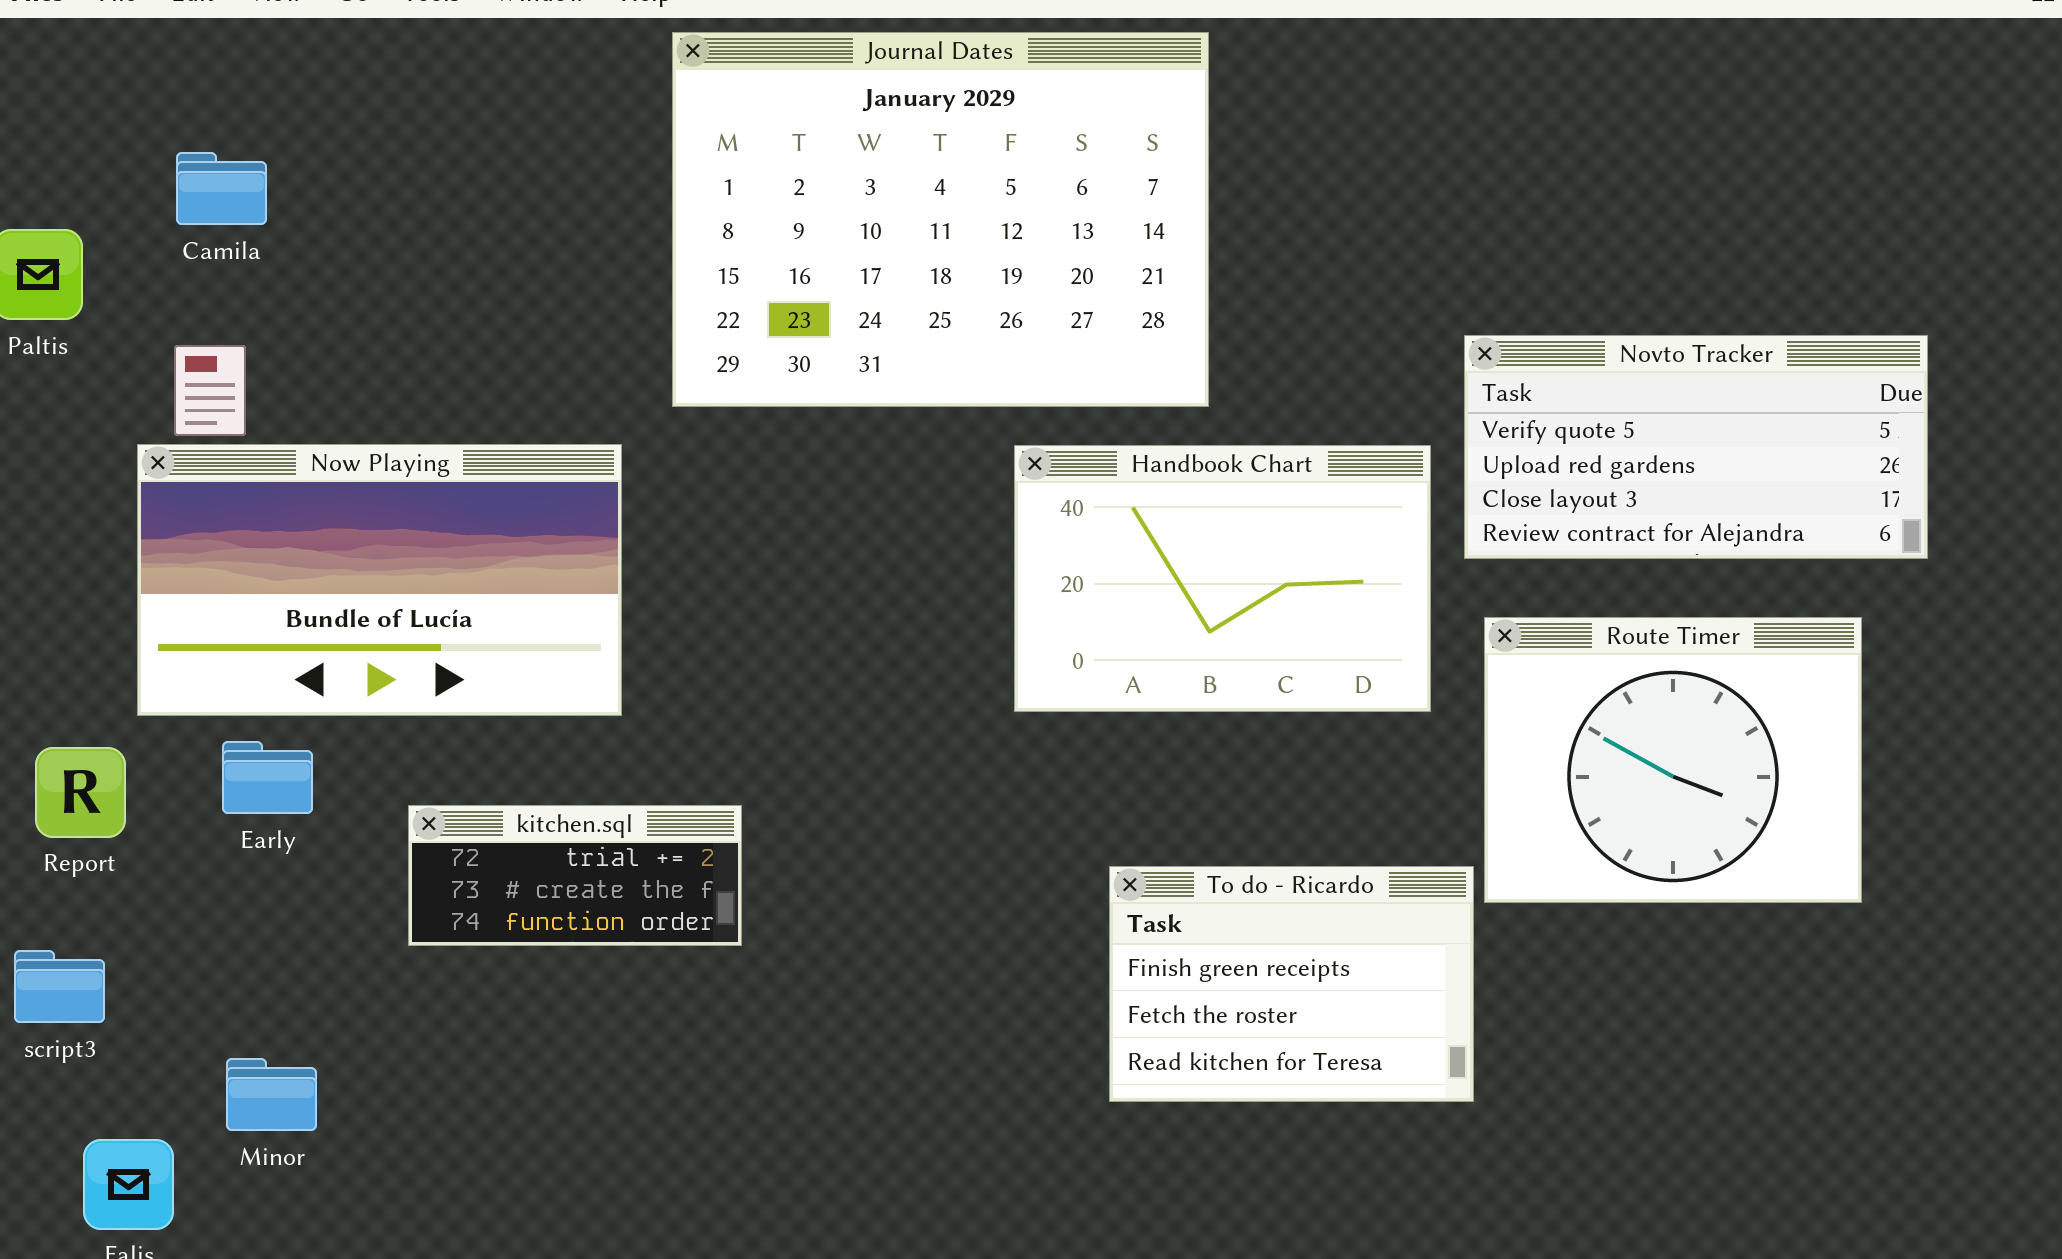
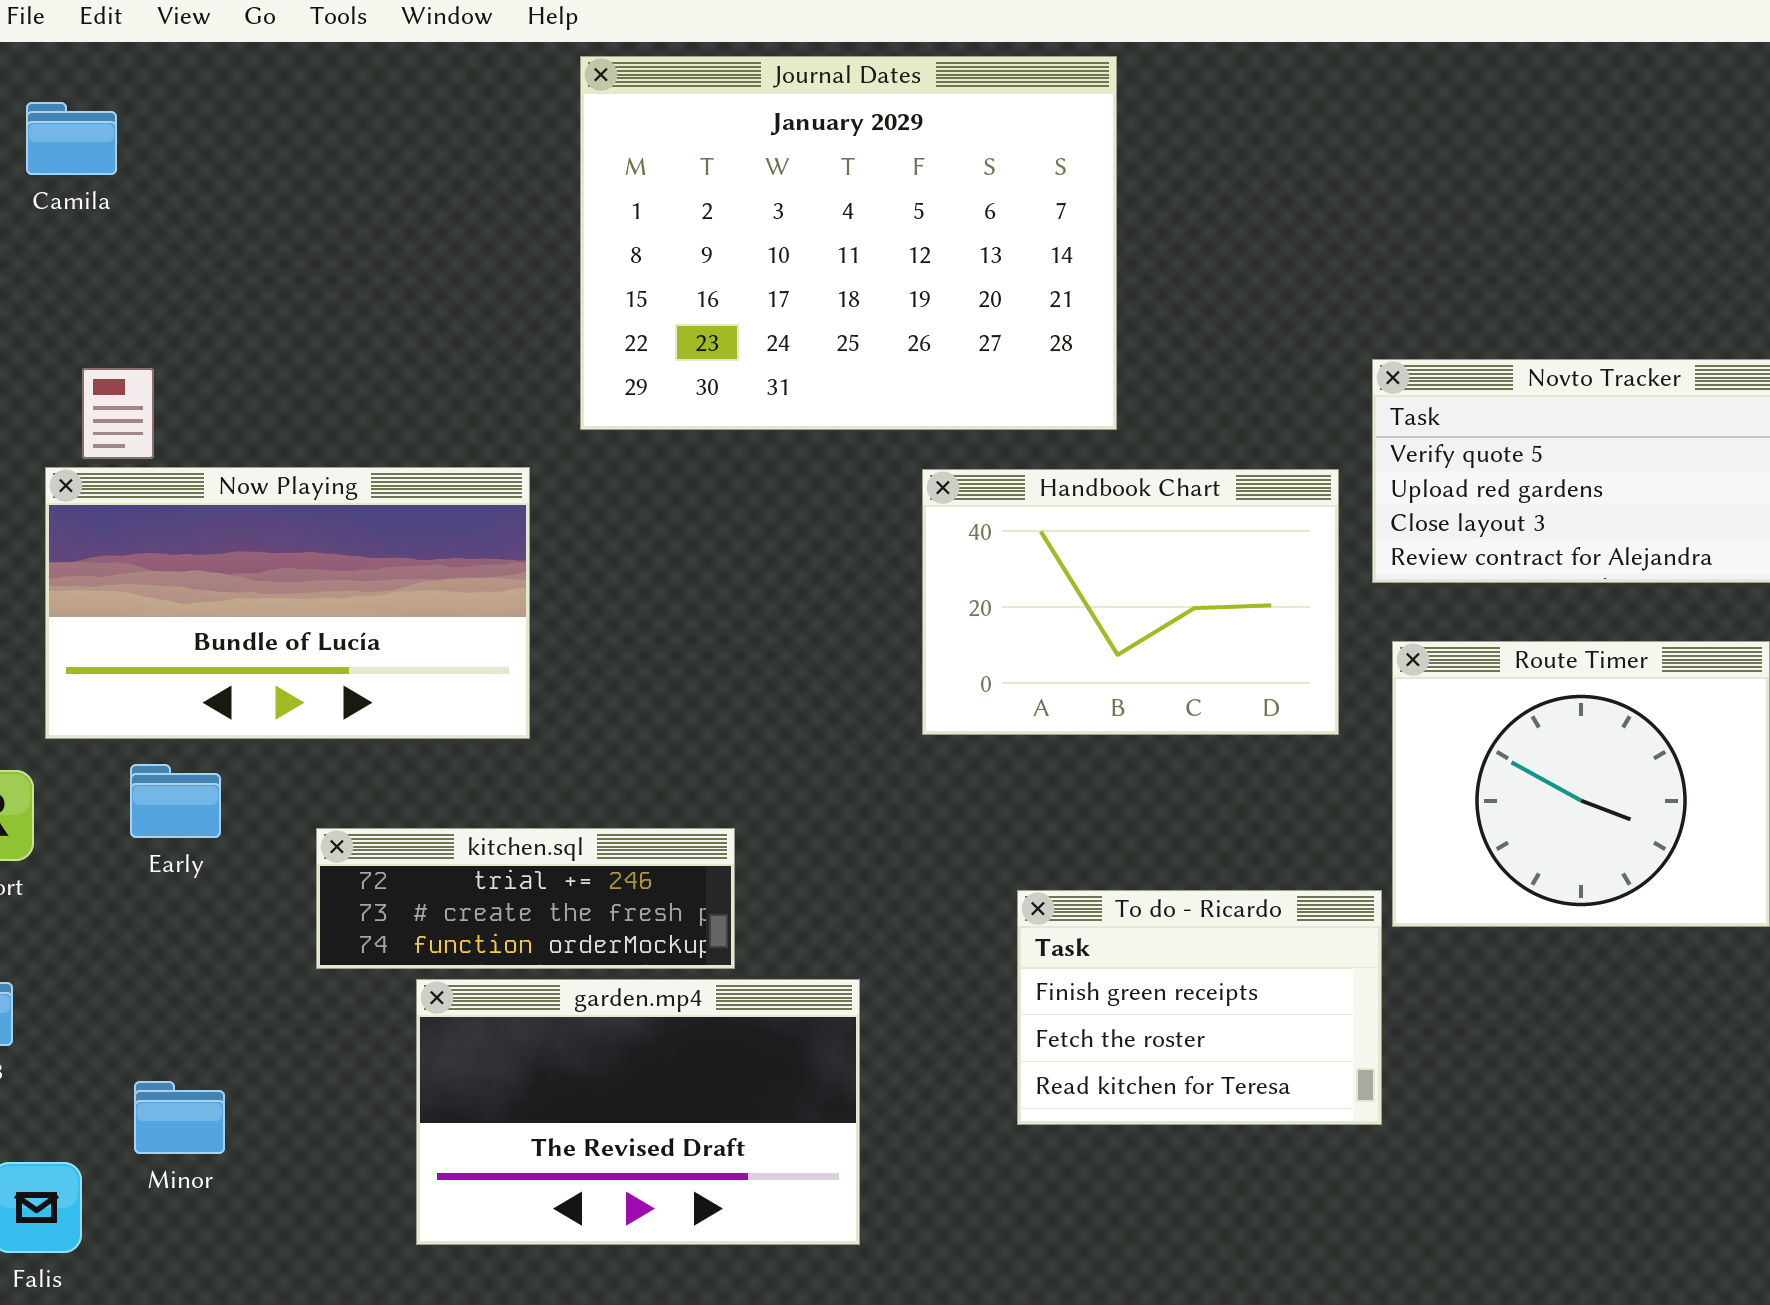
Camila: [176,152,267,225] -> [26,102,117,175], moved
kitchen.sql: [408,805,742,946] -> [316,828,735,969], resized
garden.mp4: none -> [416,979,860,1245], opened

